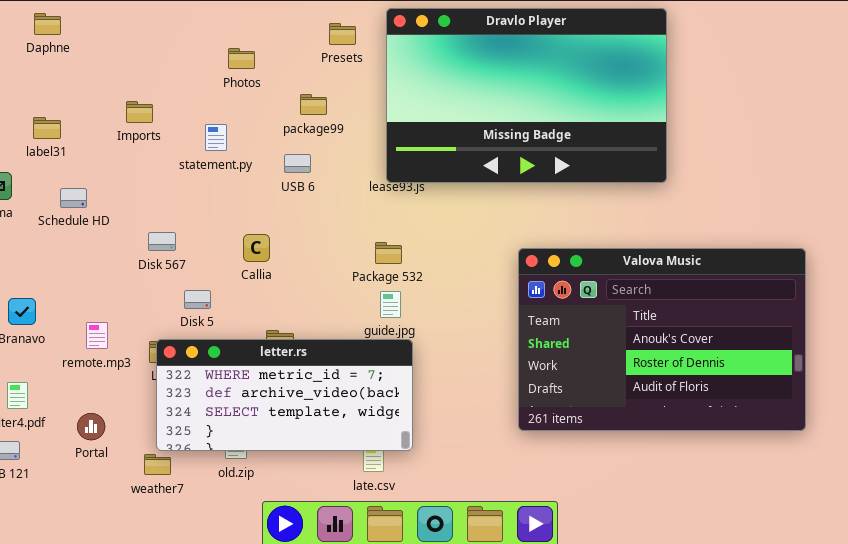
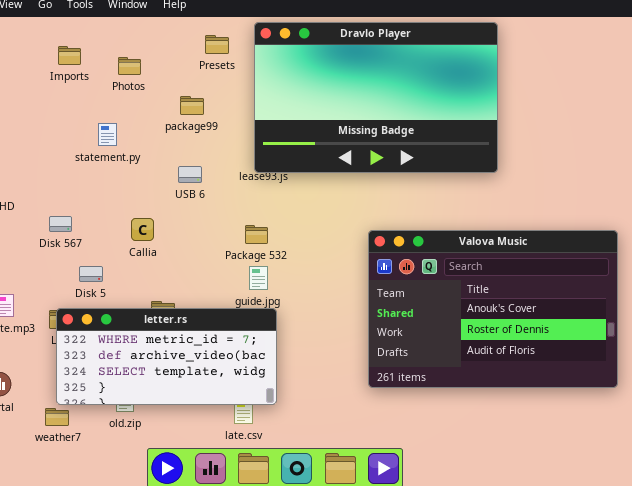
Imports: [126,101,153,123] -> [58,46,81,65], moved
USB 6: [284,154,311,173] -> [178,166,202,183], moved

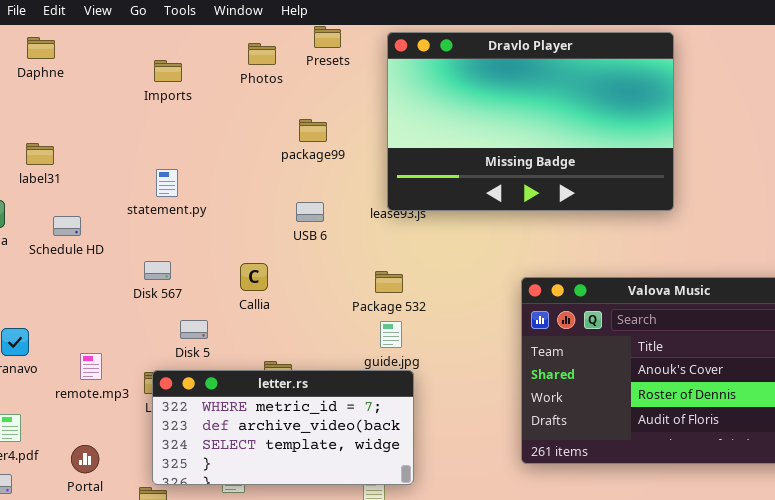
Presets: [205,35,229,54] -> [314,26,341,48], moved
Photos: [118,57,141,75] -> [248,43,276,65], moved
statement.py: [98,123,117,146] -> [156,169,178,197], moved

